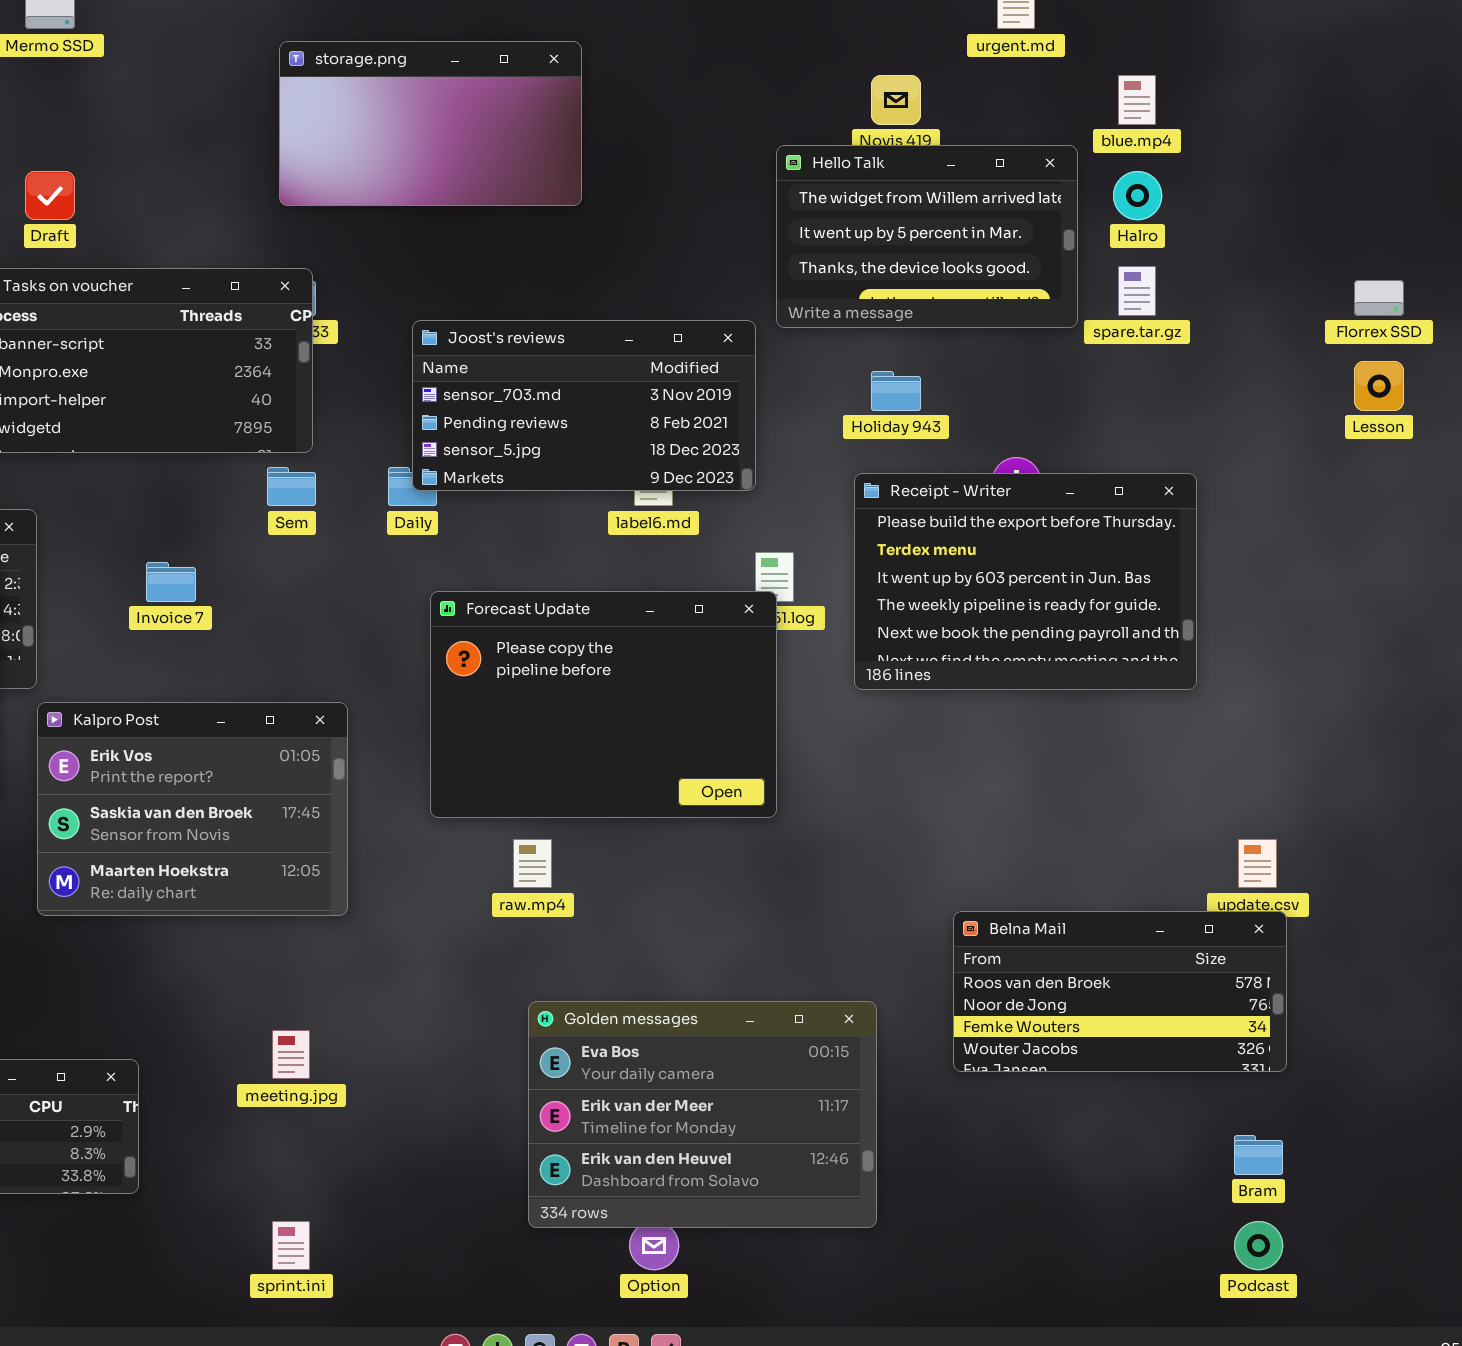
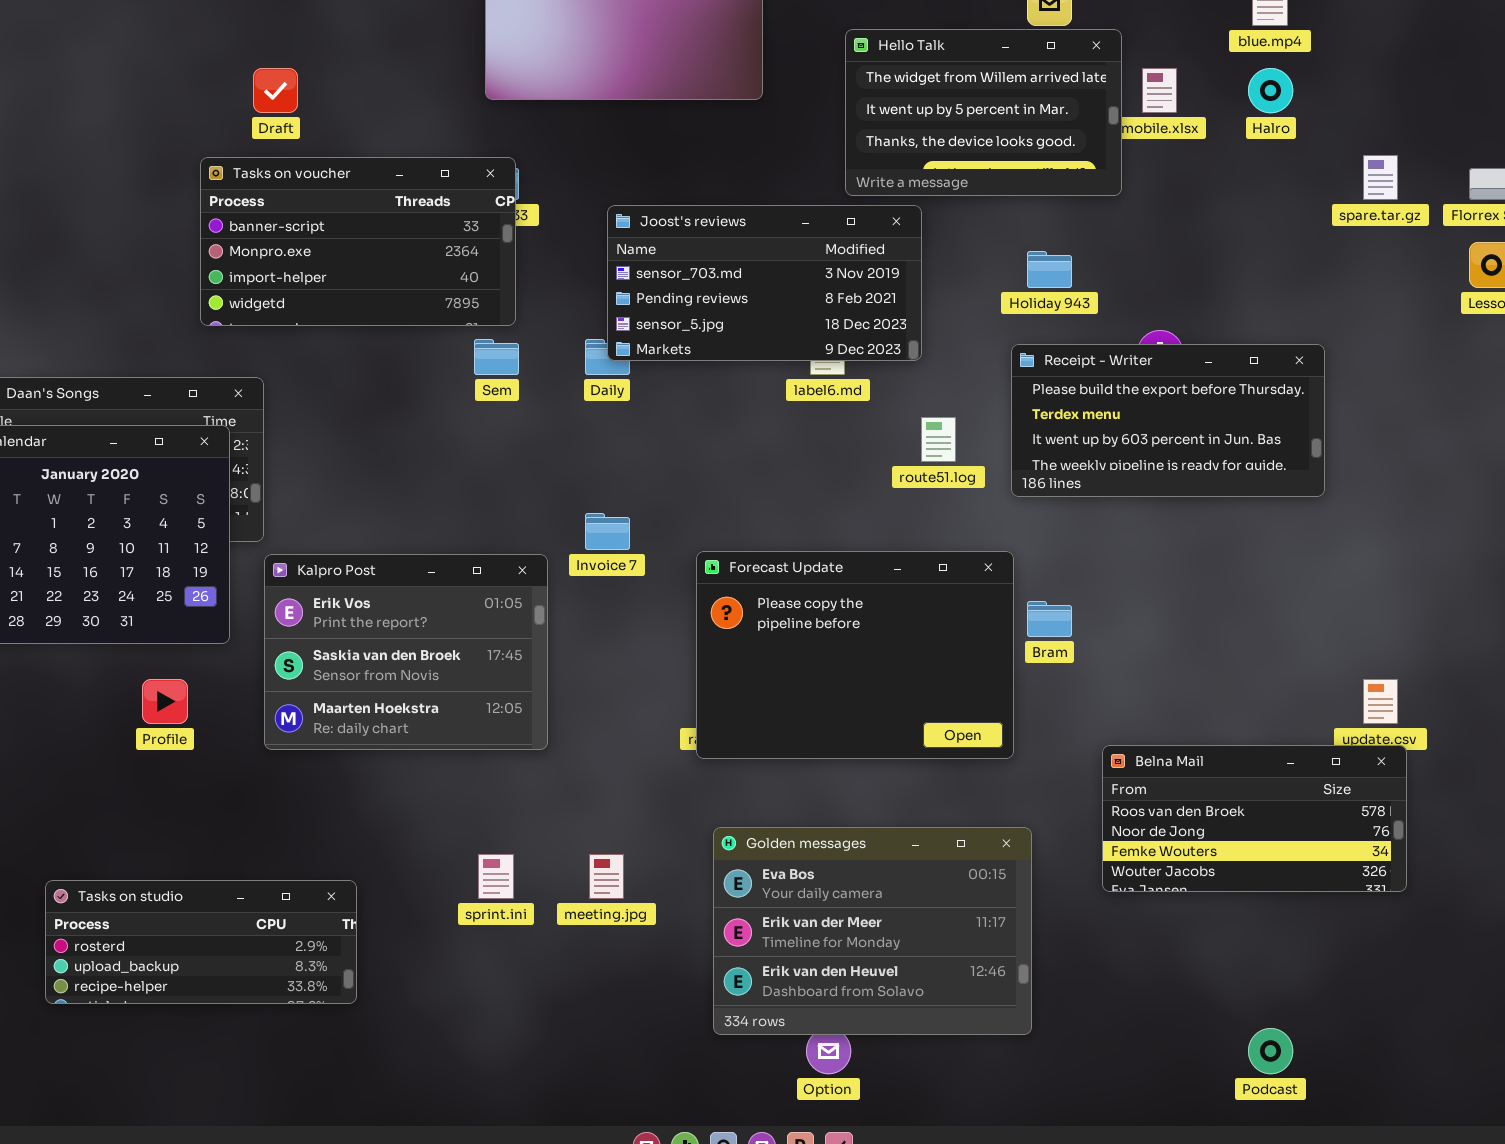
Hello Talk: [776,145,1078,328] -> [845,29,1122,196], moved
spare.tar.gz: [1118,266,1156,316] -> [1363,155,1398,200], moved
Receipt - Writer: [854,473,1197,690] -> [1011,344,1325,497], resized
Invoice 7: [146,562,196,602] -> [585,513,630,550], moved
Forecast Update: [430,591,777,818] -> [696,551,1014,759], moved
meeting.jpg: [272,1030,310,1079] -> [589,854,624,899], moved
Bram: [1234,1135,1283,1175] -> [1027,601,1072,637], moved
sprint.ini: [272,1221,310,1270] -> [478,854,514,899], moved
Podcast: [1234,1221,1283,1270] -> [1248,1028,1293,1074], moved

